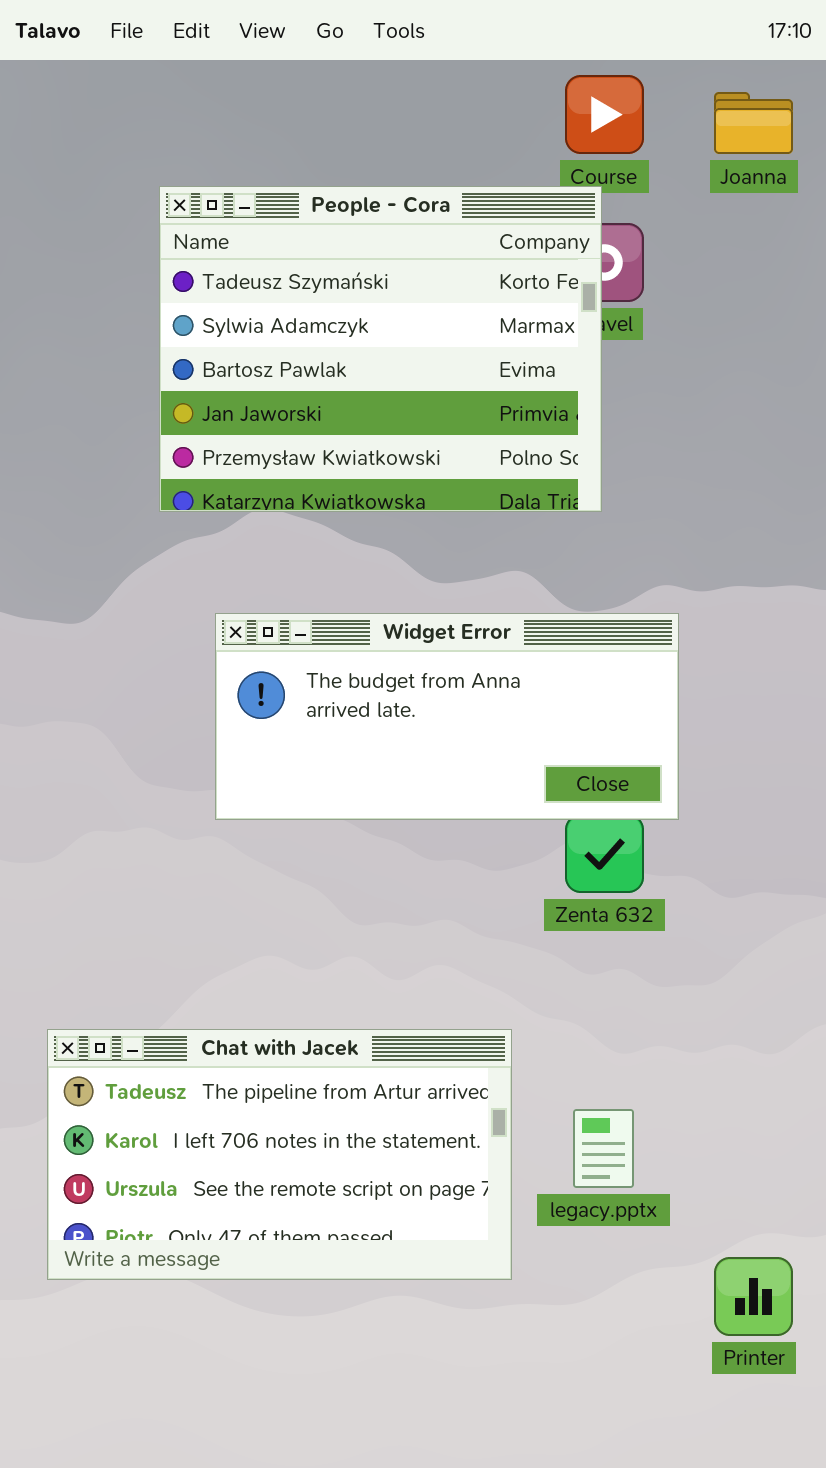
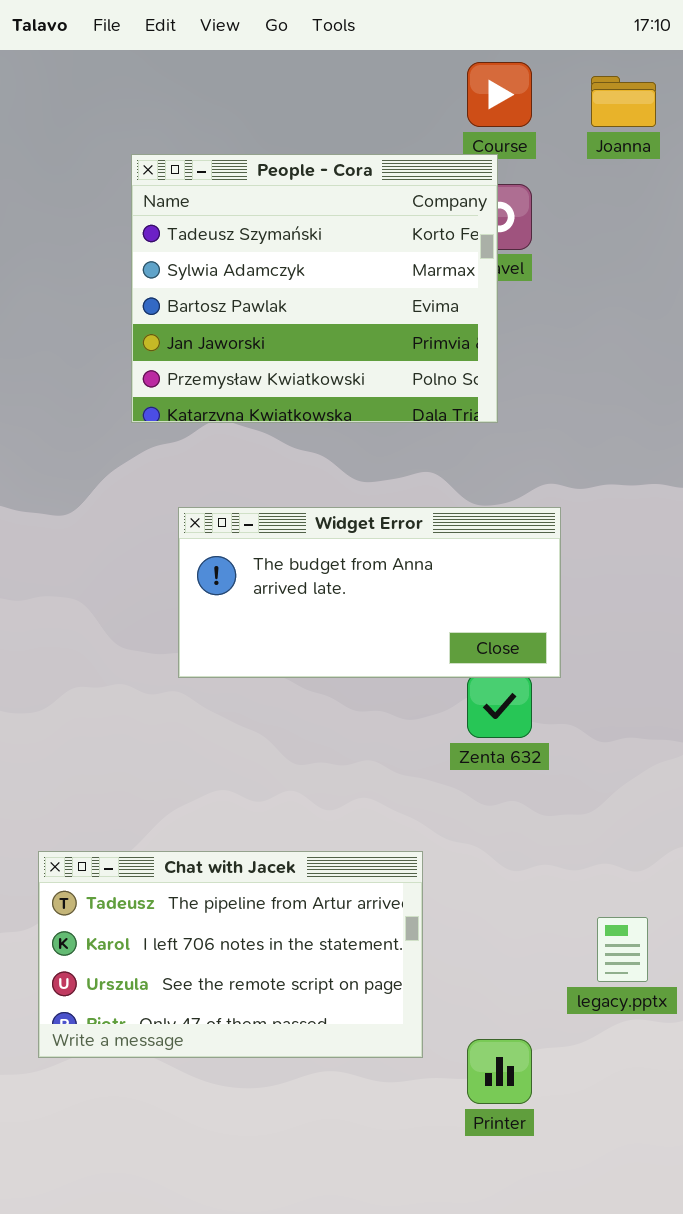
legacy.pptx: [573,1109,634,1188] -> [597,917,648,982], moved
Printer: [714,1257,793,1336] -> [467,1039,532,1104], moved

